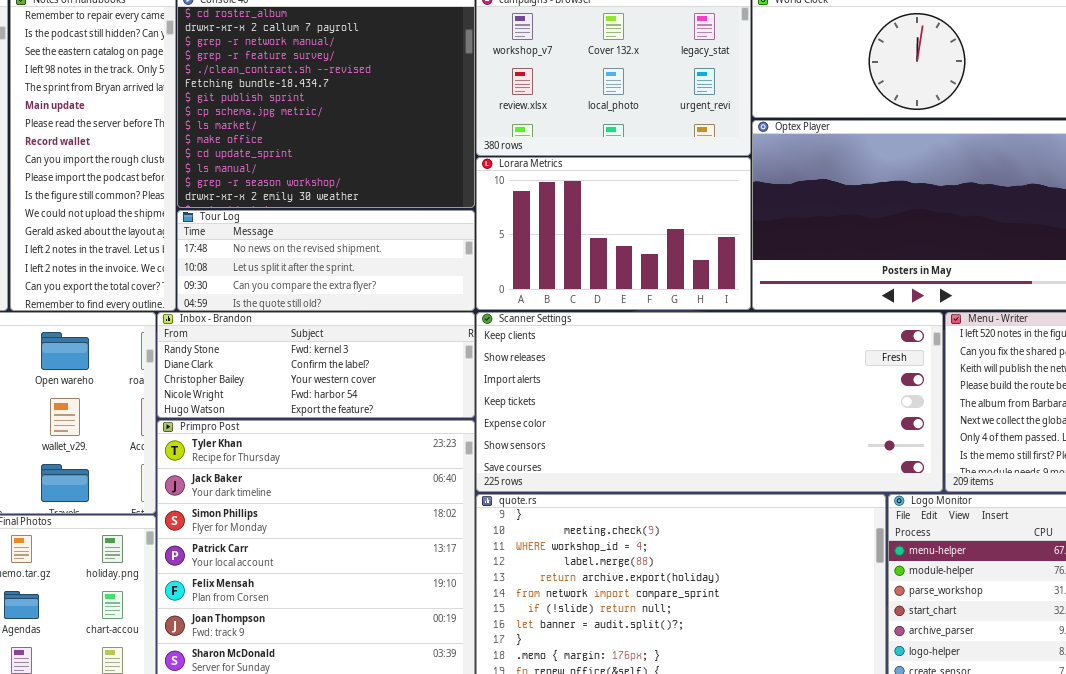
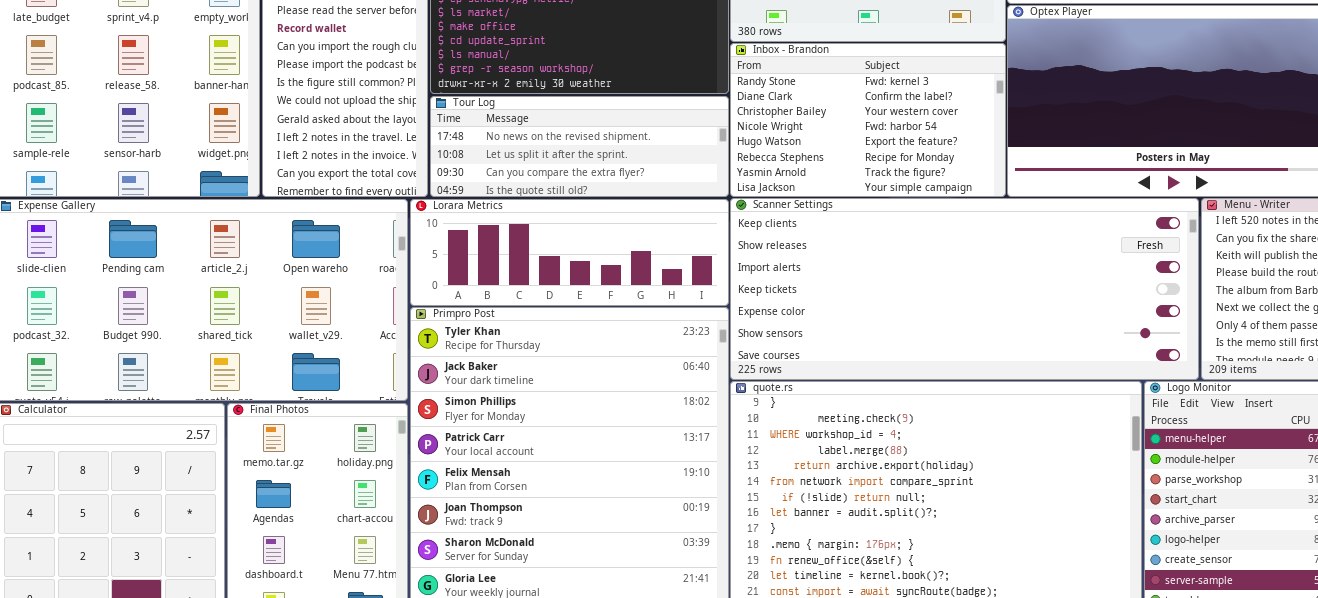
Lorara Metrics: [476,157,751,310] -> [410,199,729,306], moved, resized
Inbox - Brandon: [157,312,475,418] -> [730,43,1006,197], moved, resized

